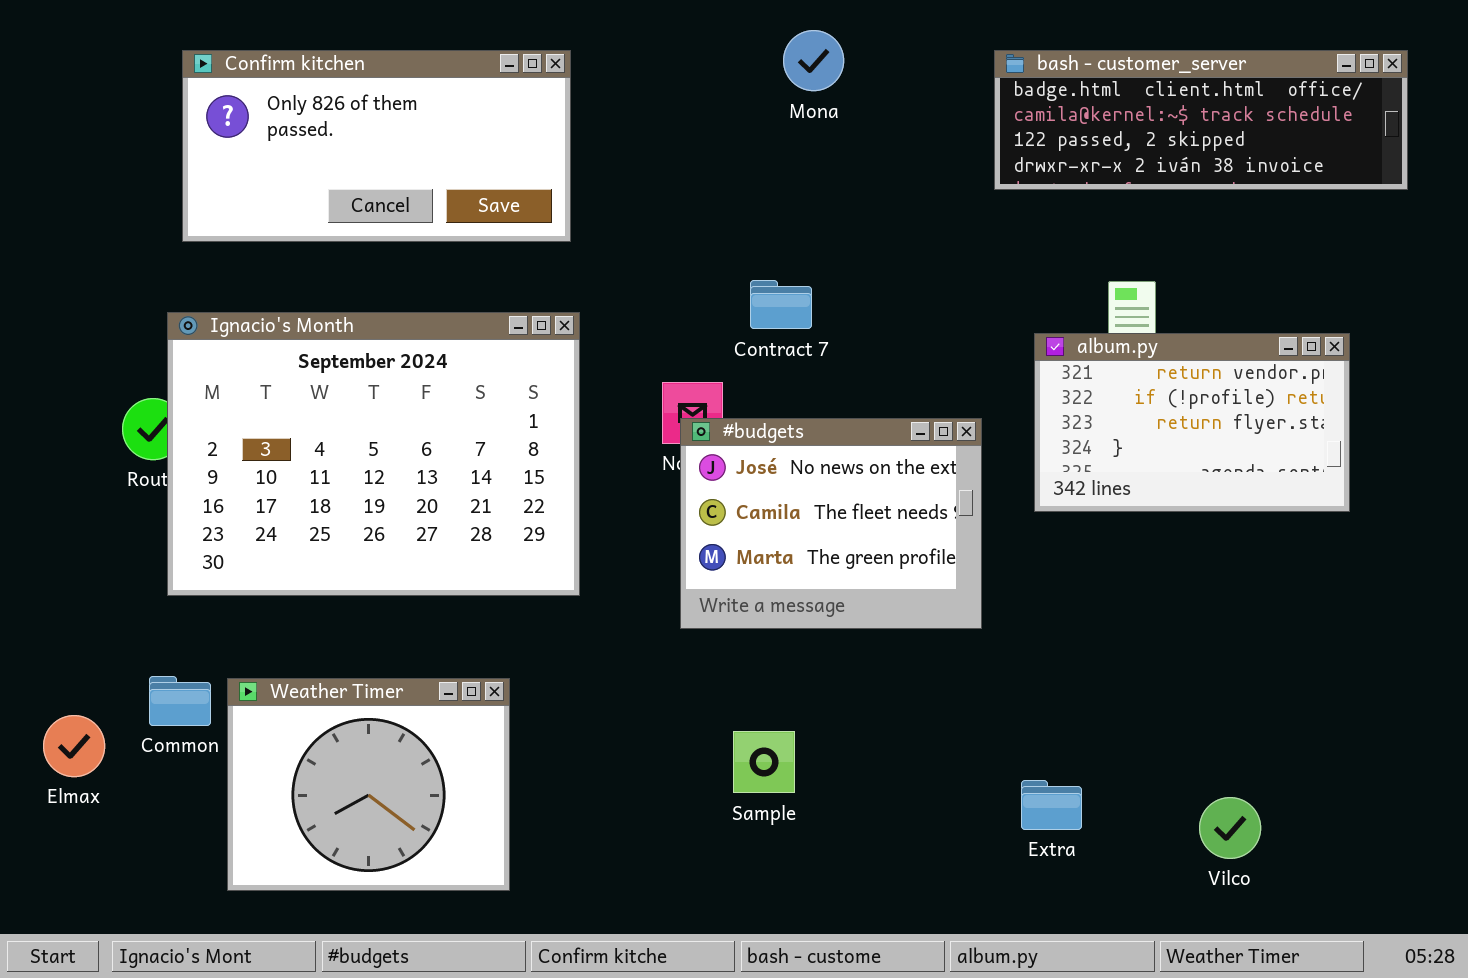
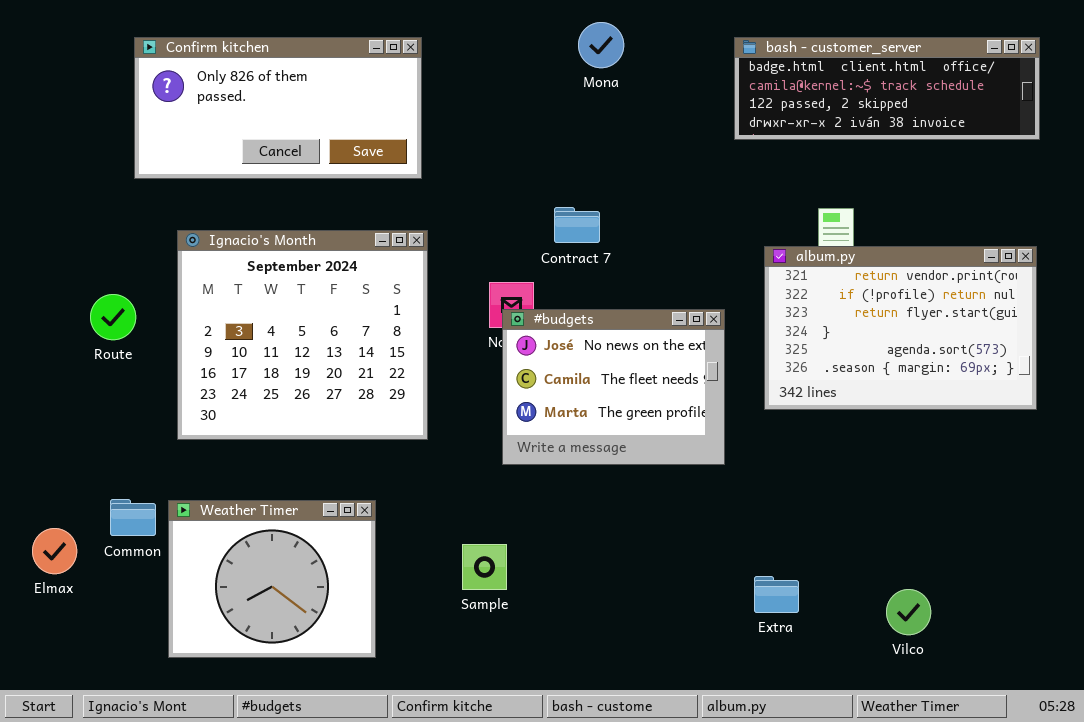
Ignacio's Month: [167,312,580,596] -> [177,230,428,440], resized
album.py: [1034,333,1350,512] -> [764,246,1037,410], resized
Sample: [733,731,795,793] -> [462,544,507,590], moved

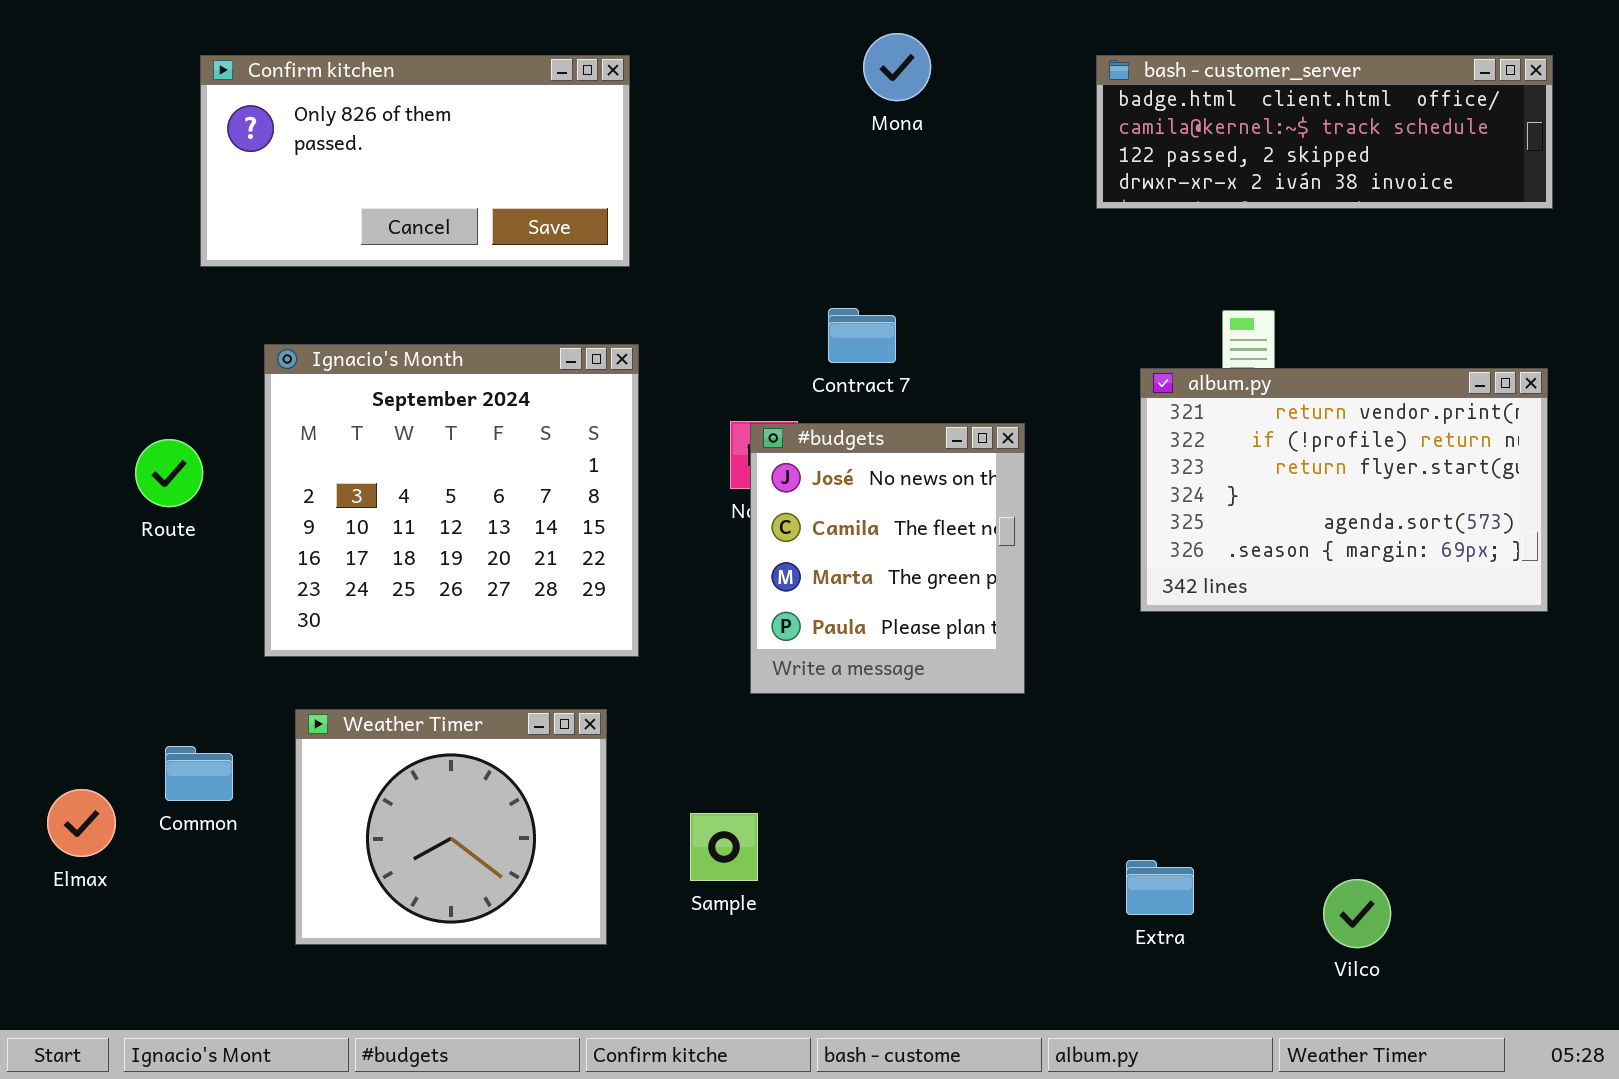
#budgets: [502,309,725,465] -> [750,423,1025,694], resized
Weather Timer: [168,500,376,658] -> [295,709,607,945], moved

